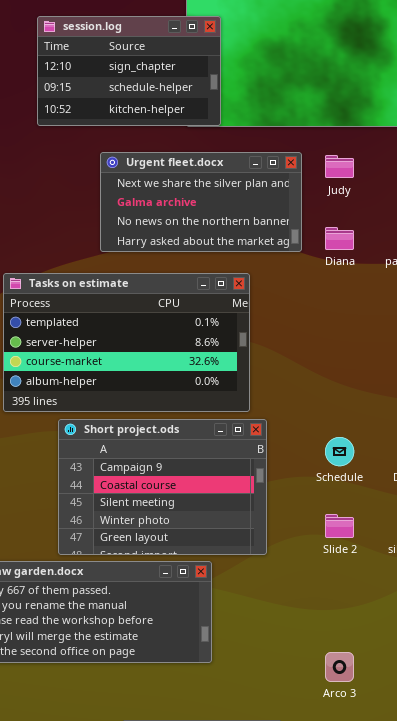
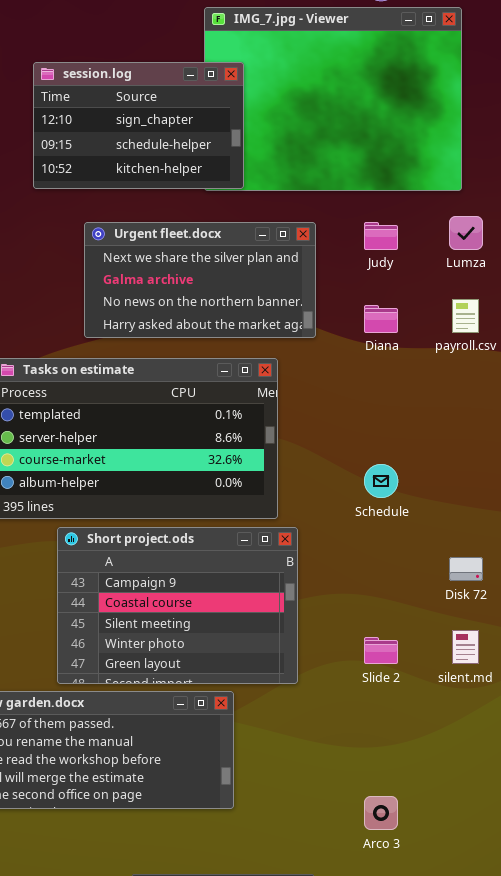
Urgent fleet.docx: [100,152,302,252] -> [84,222,316,338], moved
Schedule: [325,437,354,466] -> [364,464,398,498], moved

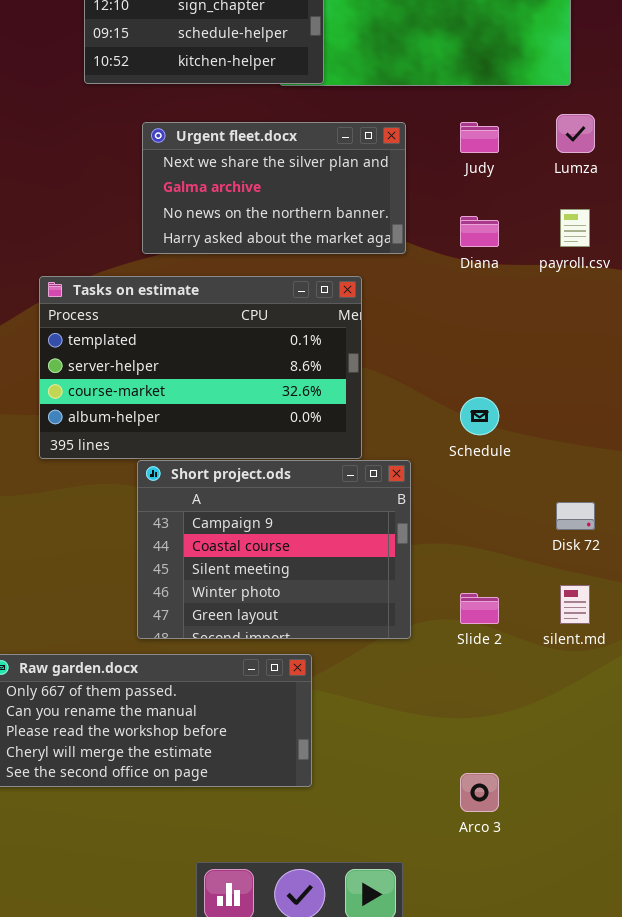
Short project.ods: [57,527,298,684] -> [137,460,411,639], moved

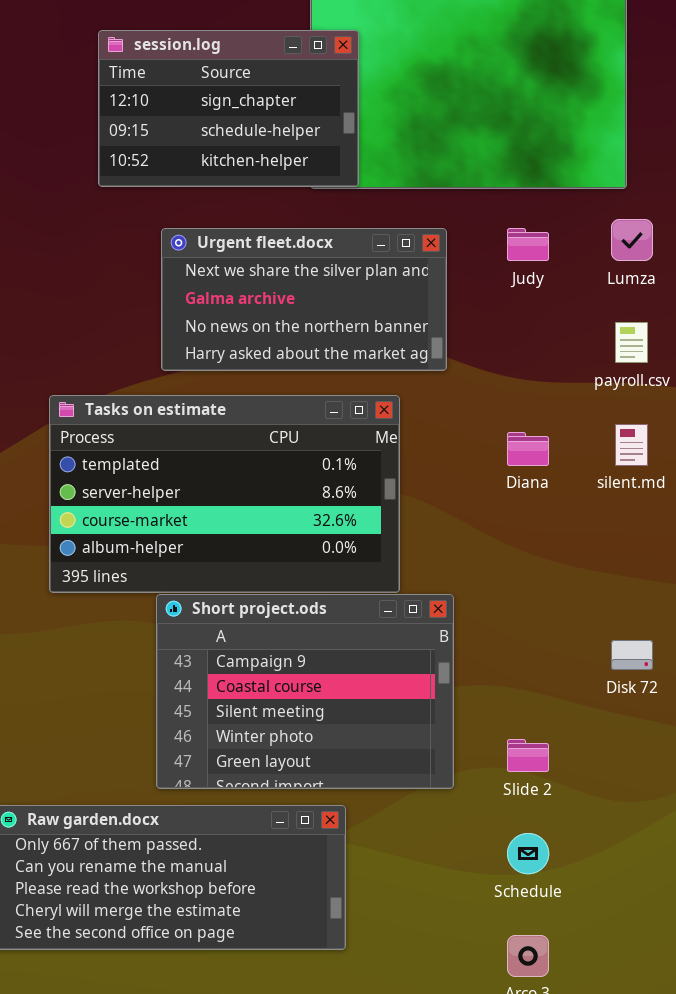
Diana: [460,216,499,247] -> [507,432,549,466], moved
Schedule: [460,397,499,435] -> [507,833,549,874], moved
silent.md: [560,585,590,624] -> [615,424,648,466], moved

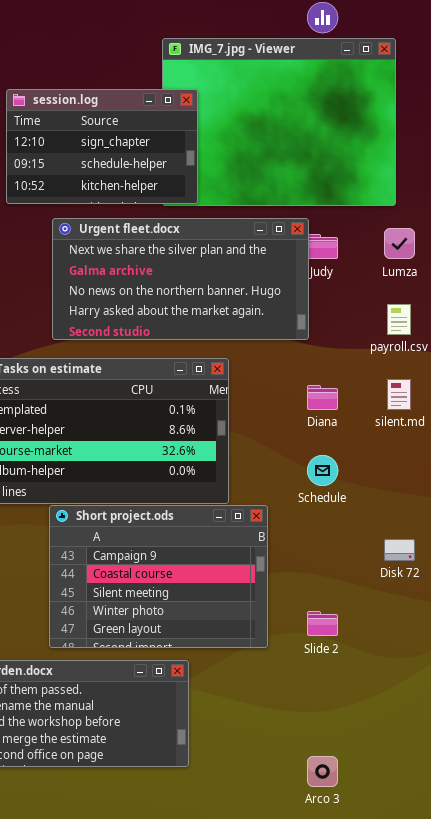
Urgent fleet.docx: [161,228,447,371] -> [52,218,309,340], resized
Schedule: [507,833,549,874] -> [307,455,338,486], moved

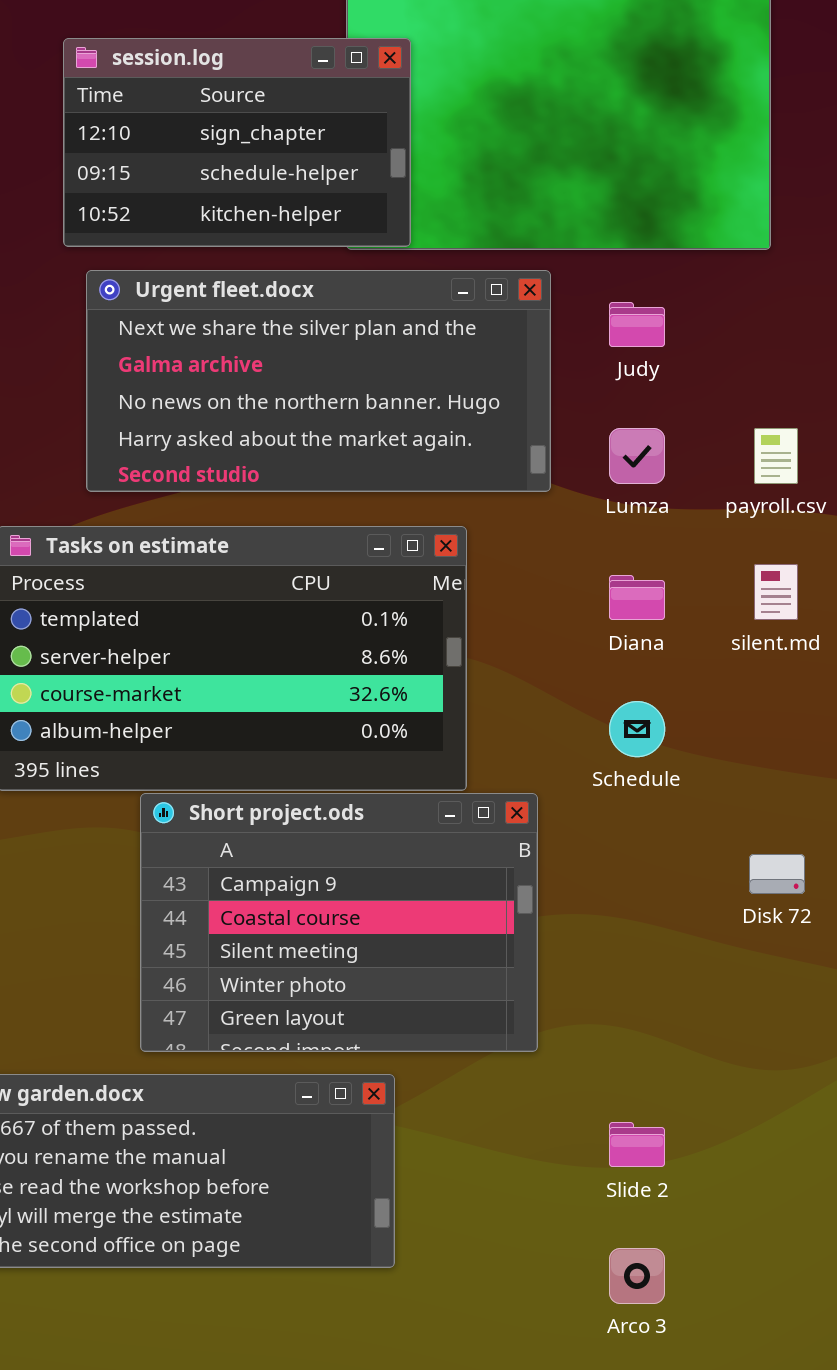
Urgent fleet.docx: [52,218,309,340] -> [86,270,551,492], moved
Lumza: [384,228,415,259] -> [609,428,665,484], moved
Slide 2: [307,611,338,636] -> [609,1122,665,1167], moved

